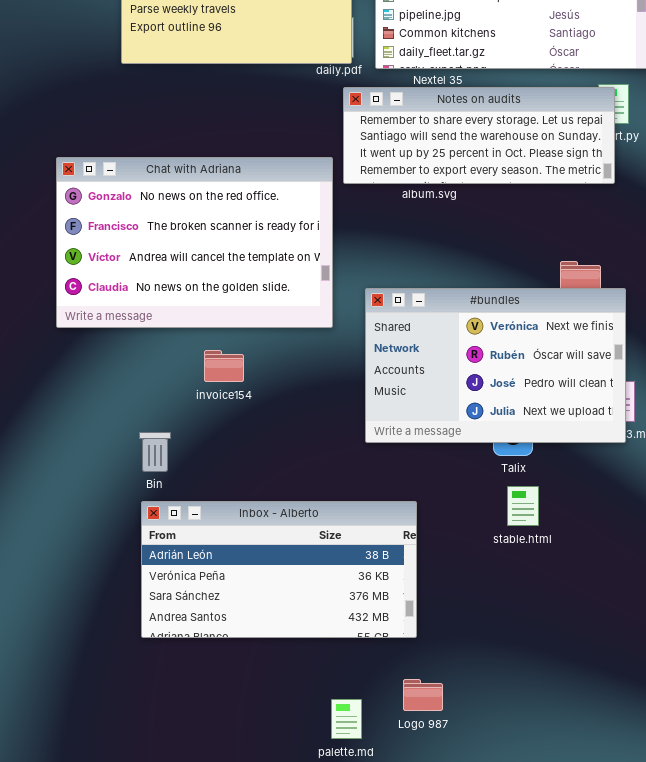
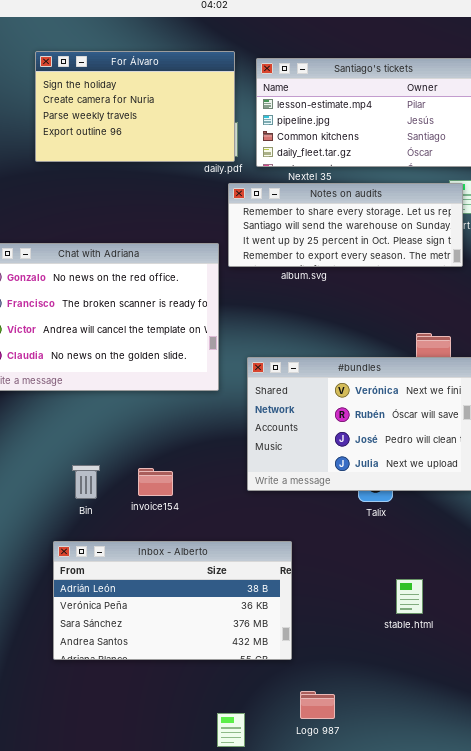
invoice154: [204,350,244,382] -> [138,468,173,496], moved
Bin: [139,432,171,472] -> [72,465,100,499], moved
stable.html: [507,486,539,526] -> [396,579,423,614], moved
Logo 987: [403,679,443,711] -> [300,691,335,719], moved

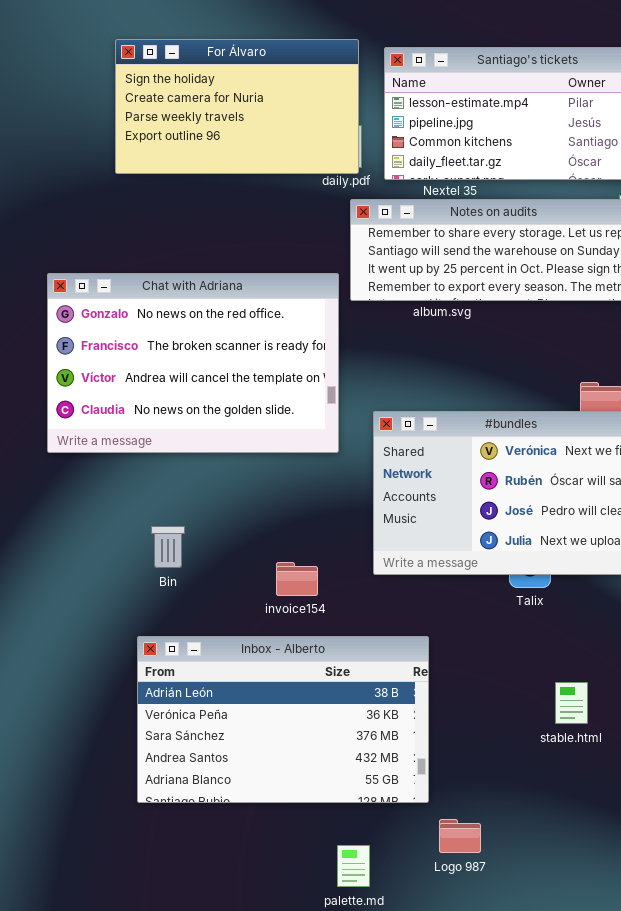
Bin: [72,465,100,499] -> [151,526,185,568], moved
invoice154: [138,468,173,496] -> [276,562,318,596], moved
Inbox - Alberto: [53,541,292,660] -> [137,636,429,803], resized

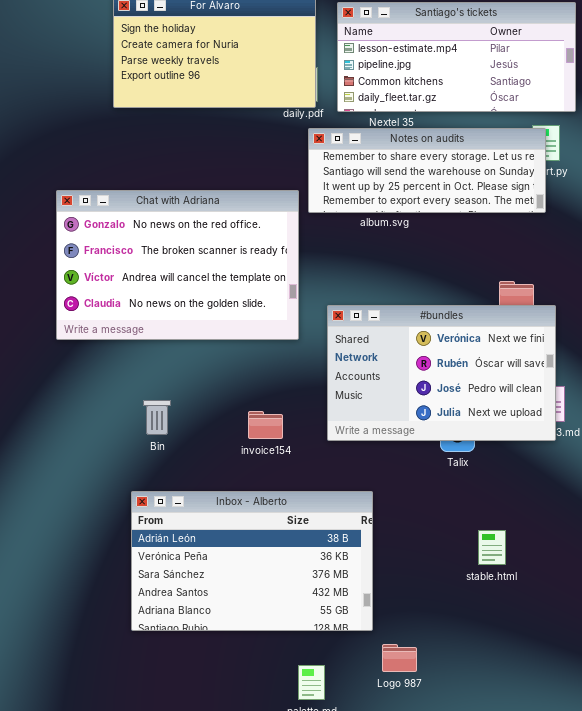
invoice154: [276,562,318,596] -> [248,411,283,439], moved

